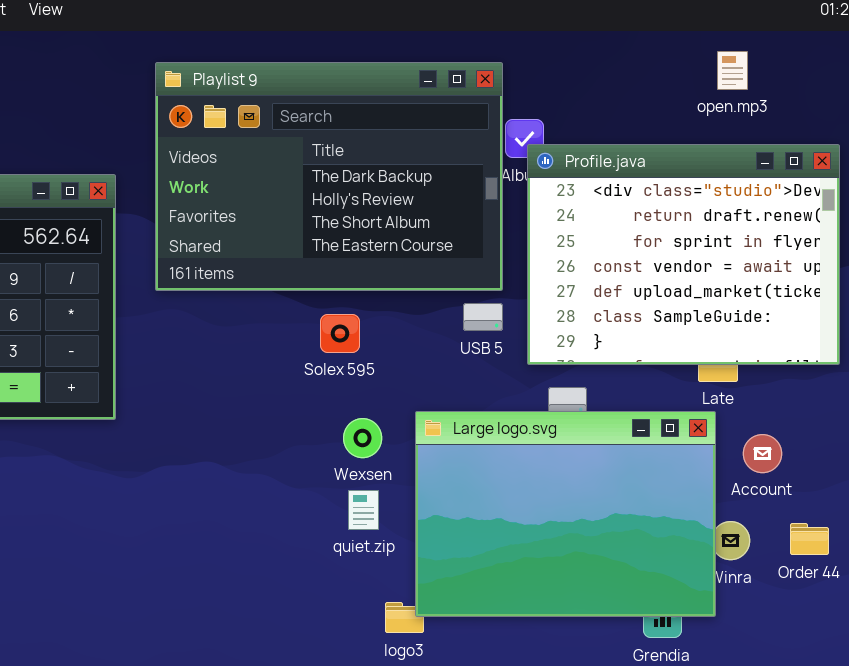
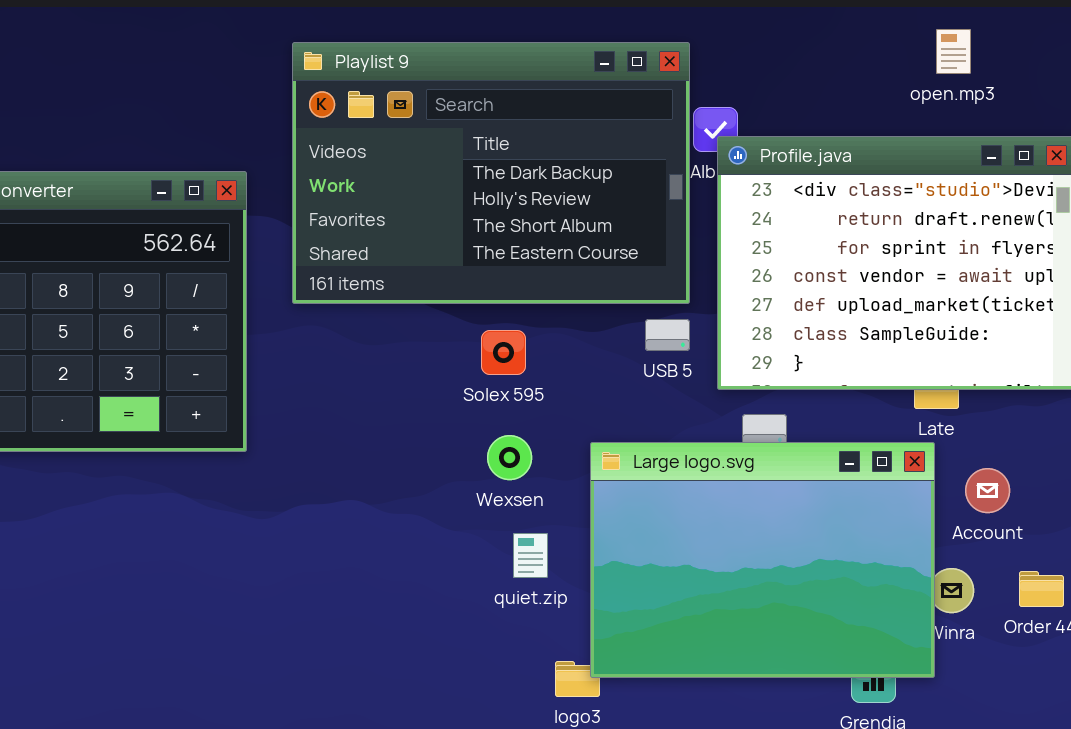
Wexsen: [343,418,382,458] -> [487,435,532,480], moved

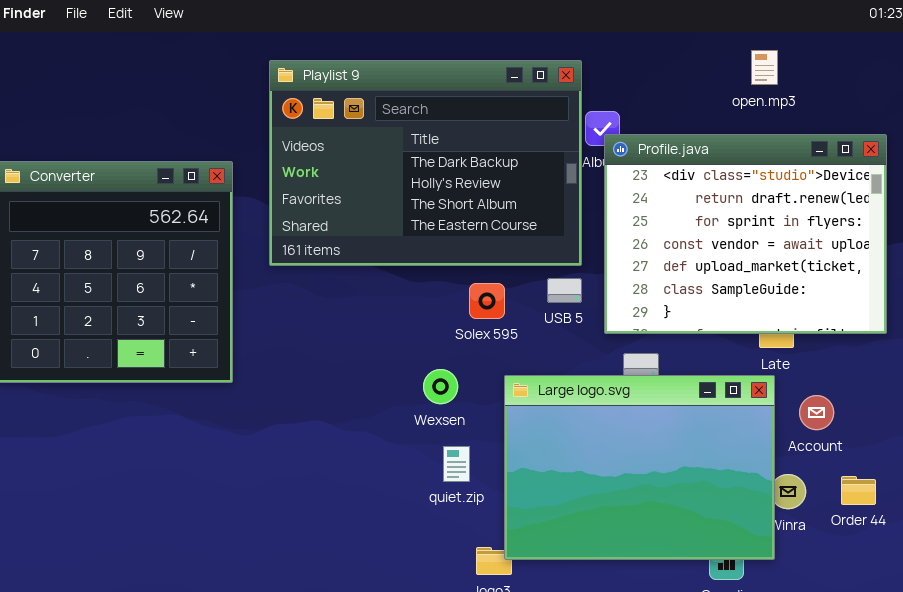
open.mp3: [936,29,971,74] -> [751,50,778,85], moved
Solex 595: [481,330,526,375] -> [469,283,505,319], moved

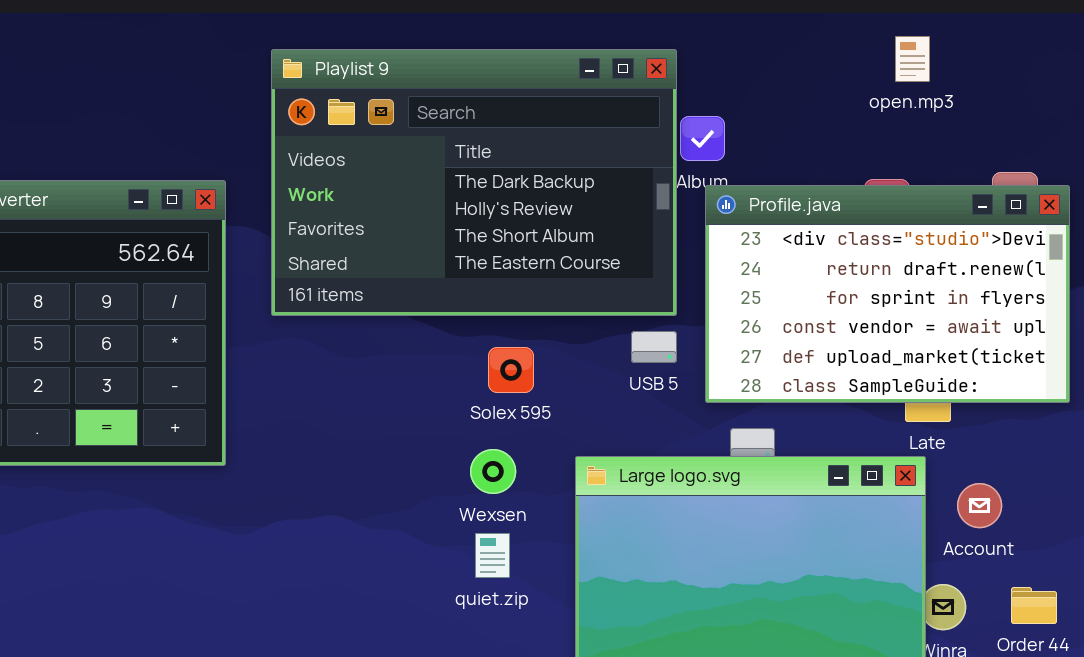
Profile.java: [604,134,887,334] -> [705,185,1070,403], resized
Solex 595: [469,283,505,319] -> [488,347,534,393], moved
quiet.zip: [443,446,470,482] -> [475,533,510,578], moved

